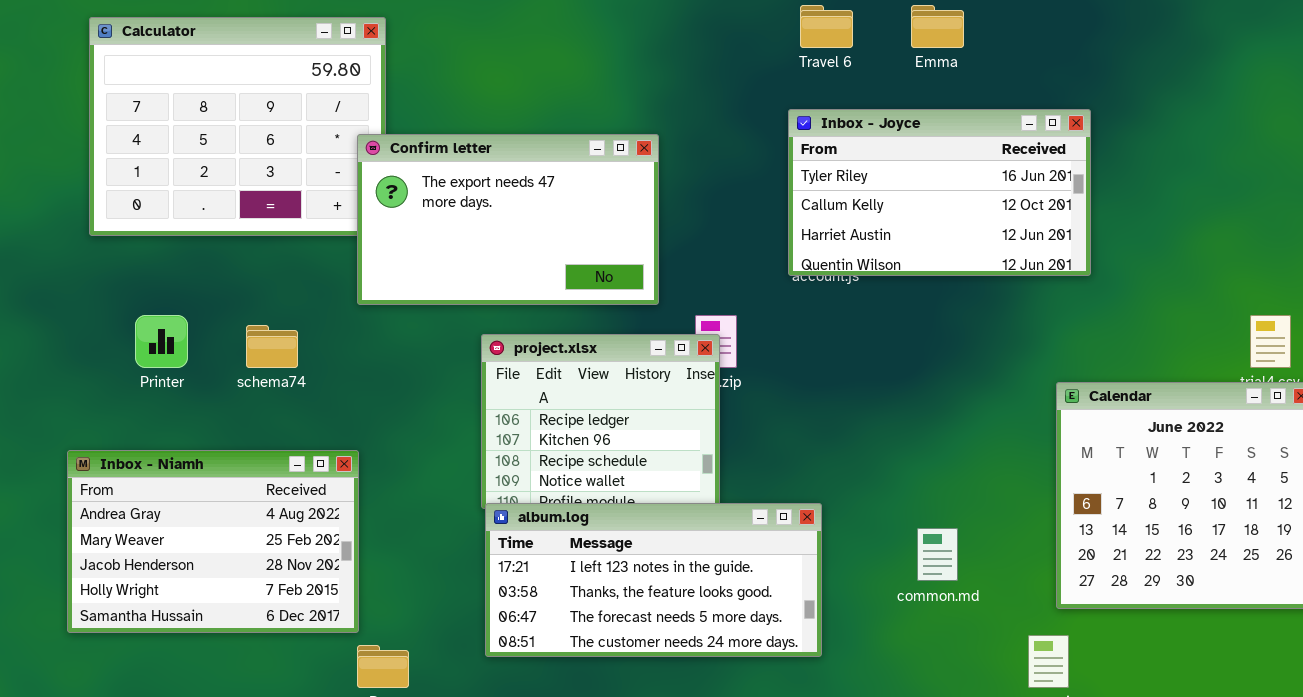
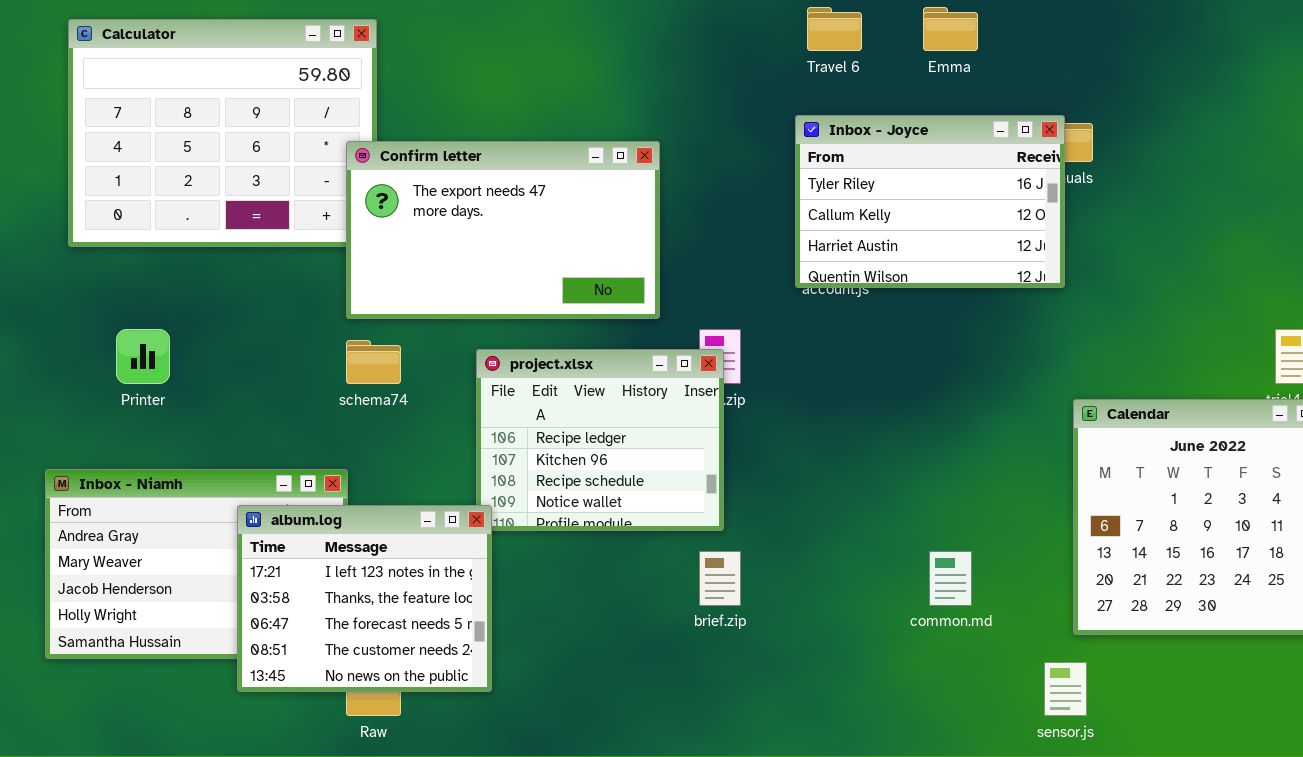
Inbox - Joyce: [788,109,1091,276] -> [795,115,1065,288], resized
schema74: [246,325,298,368] -> [346,340,401,384], moved
album.log: [485,503,822,657] -> [237,505,492,692], moved, resized

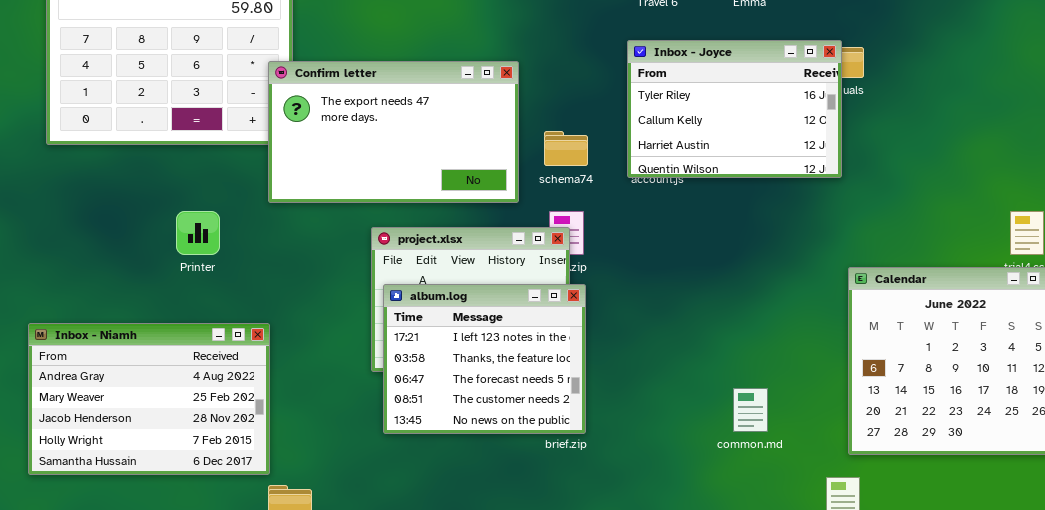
Printer: [116,329,170,384] -> [176,211,220,255], moved
schema74: [346,340,401,384] -> [544,131,588,166], moved
album.log: [237,505,492,692] -> [383,284,586,434], moved

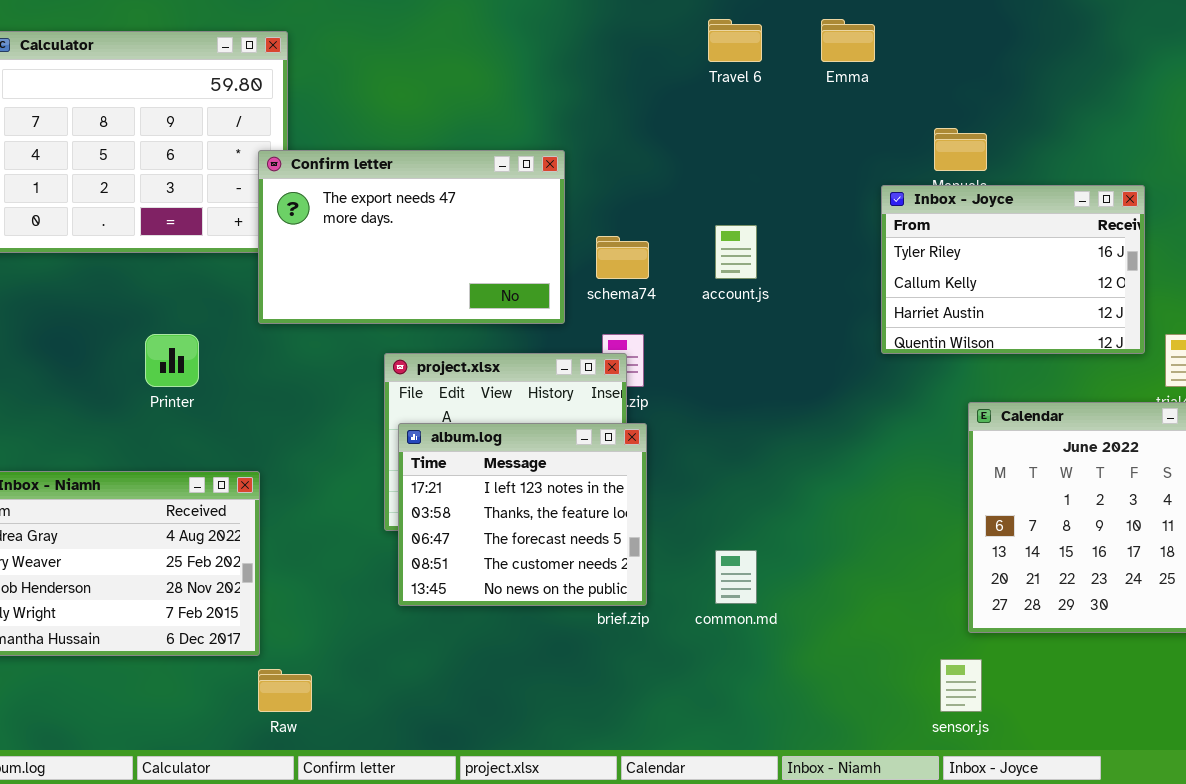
Inbox - Joyce: [627,40,842,178] -> [881,185,1145,354], moved
common.md: [733,388,768,432] -> [715,550,757,604], moved

